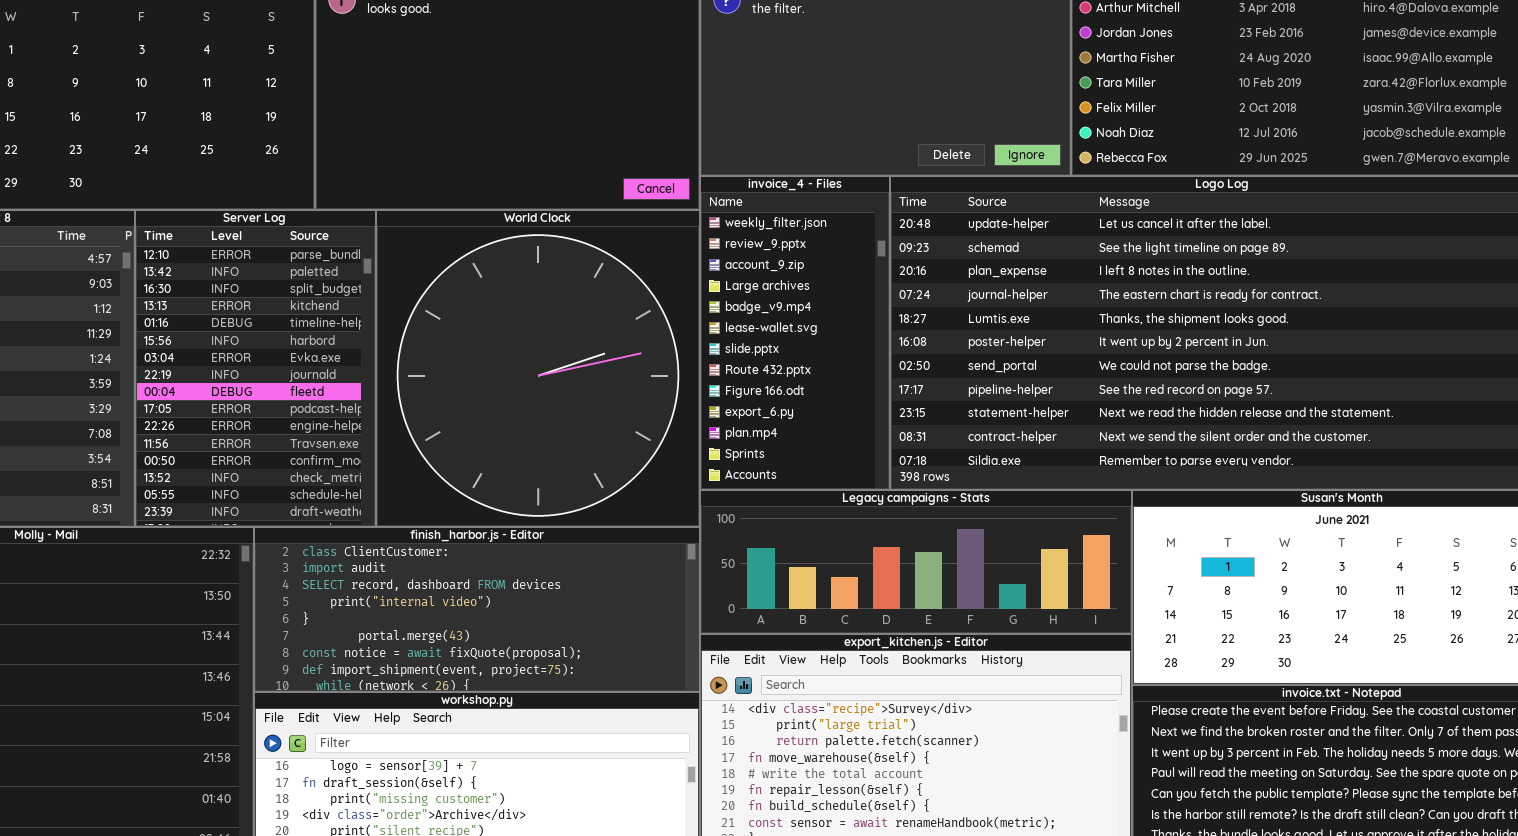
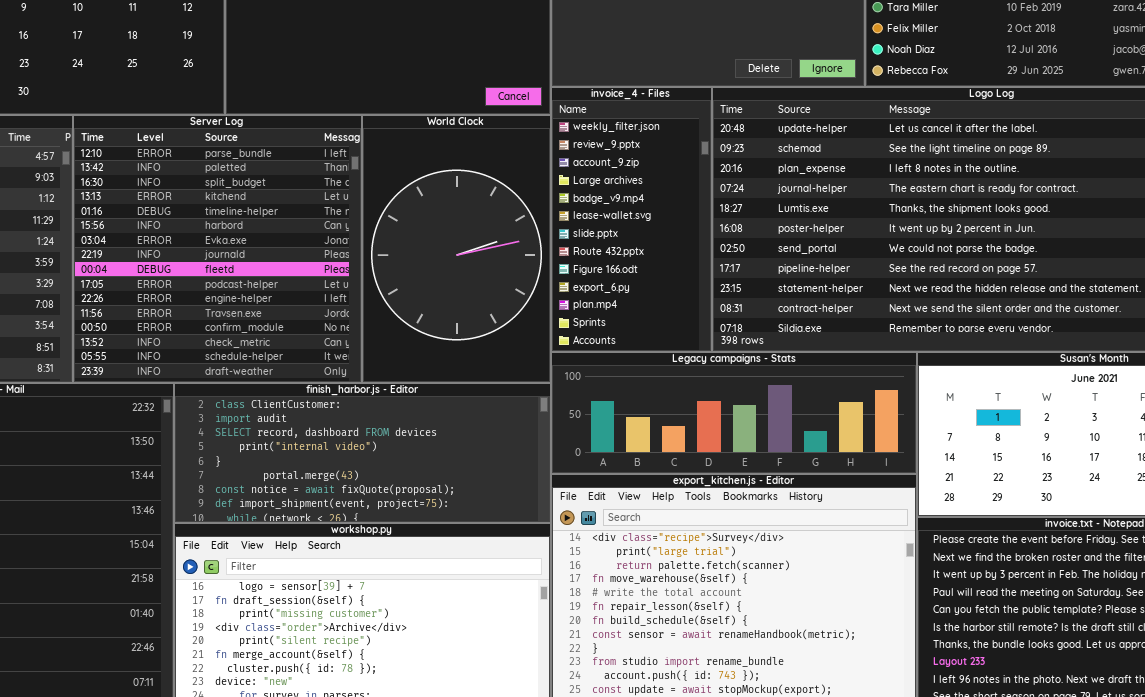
Server Log: [135,210,376,527] -> [73,115,362,383], resized
World Clock: [376,210,700,527] -> [362,115,551,383], resized

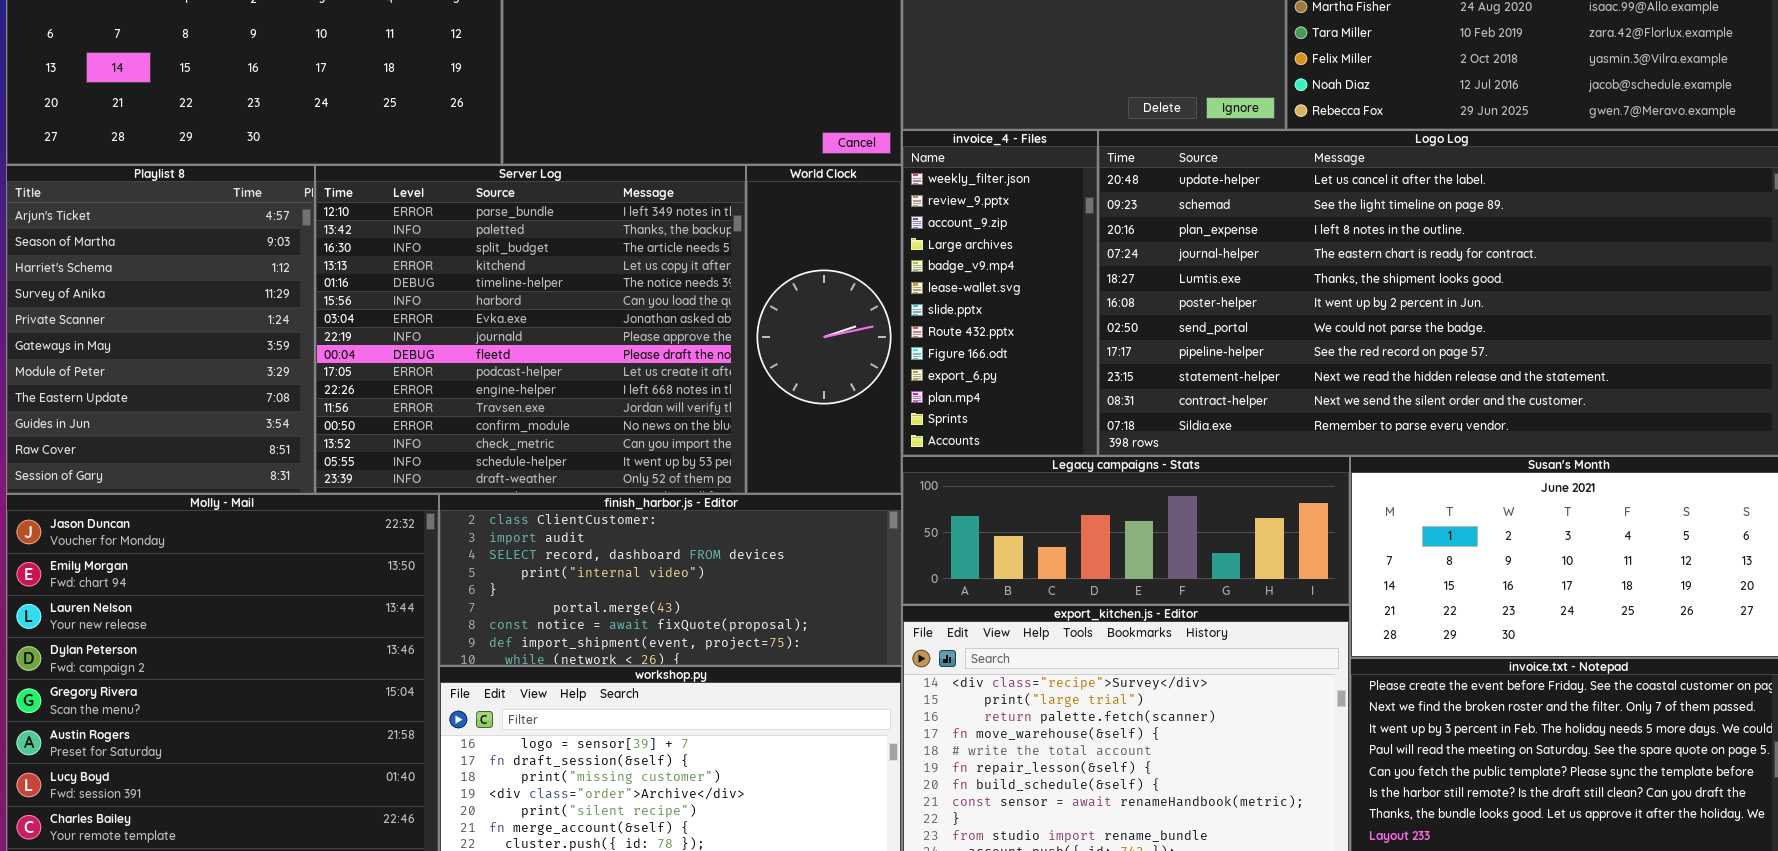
Server Log: [73,115,362,383] -> [315,165,746,494], resized
World Clock: [362,115,551,383] -> [746,165,902,494], resized

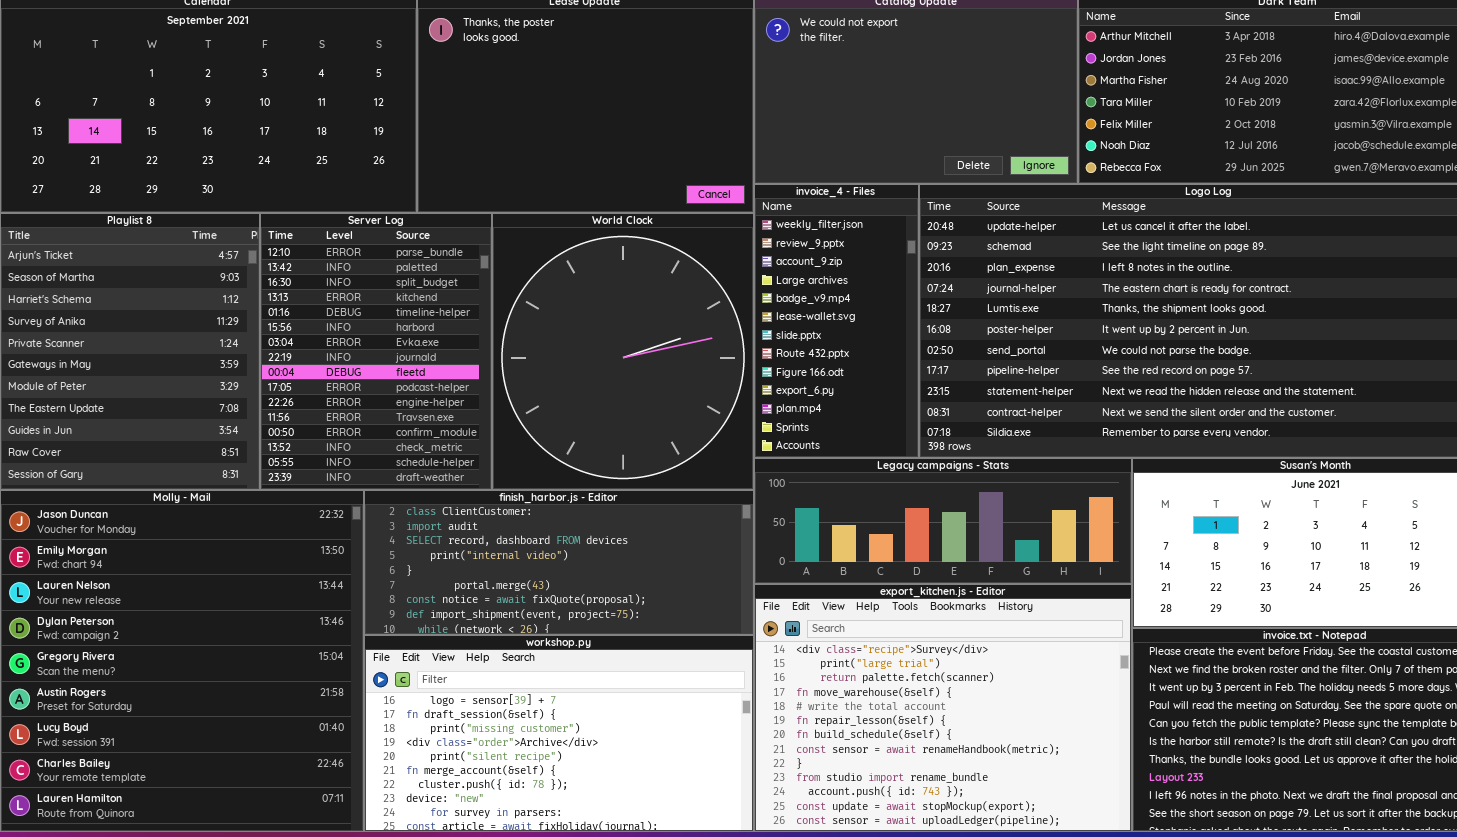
Server Log: [315,165,746,494] -> [260,213,492,490], resized
World Clock: [746,165,902,494] -> [492,213,754,490], resized

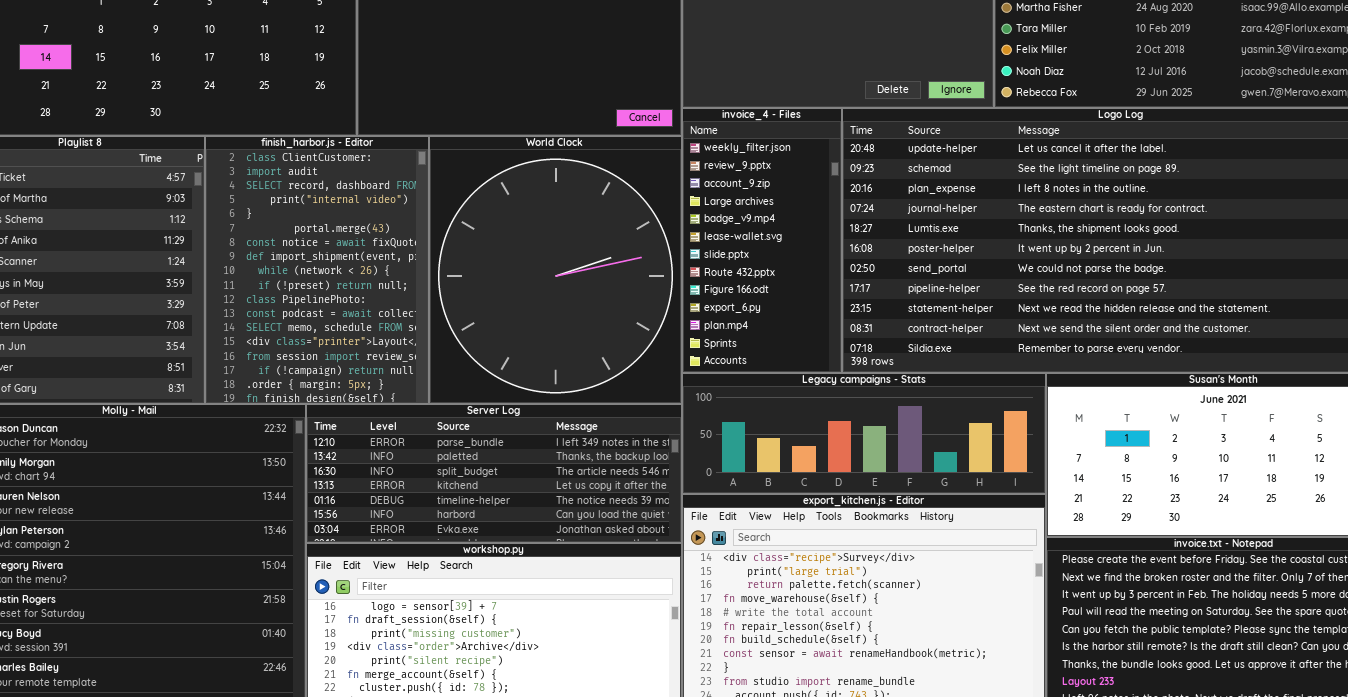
Server Log: [260,213,492,490] -> [306,404,682,543], moved, resized
finish_harbor.js - Editor: [364,490,754,635] -> [205,136,429,404], moved, resized

